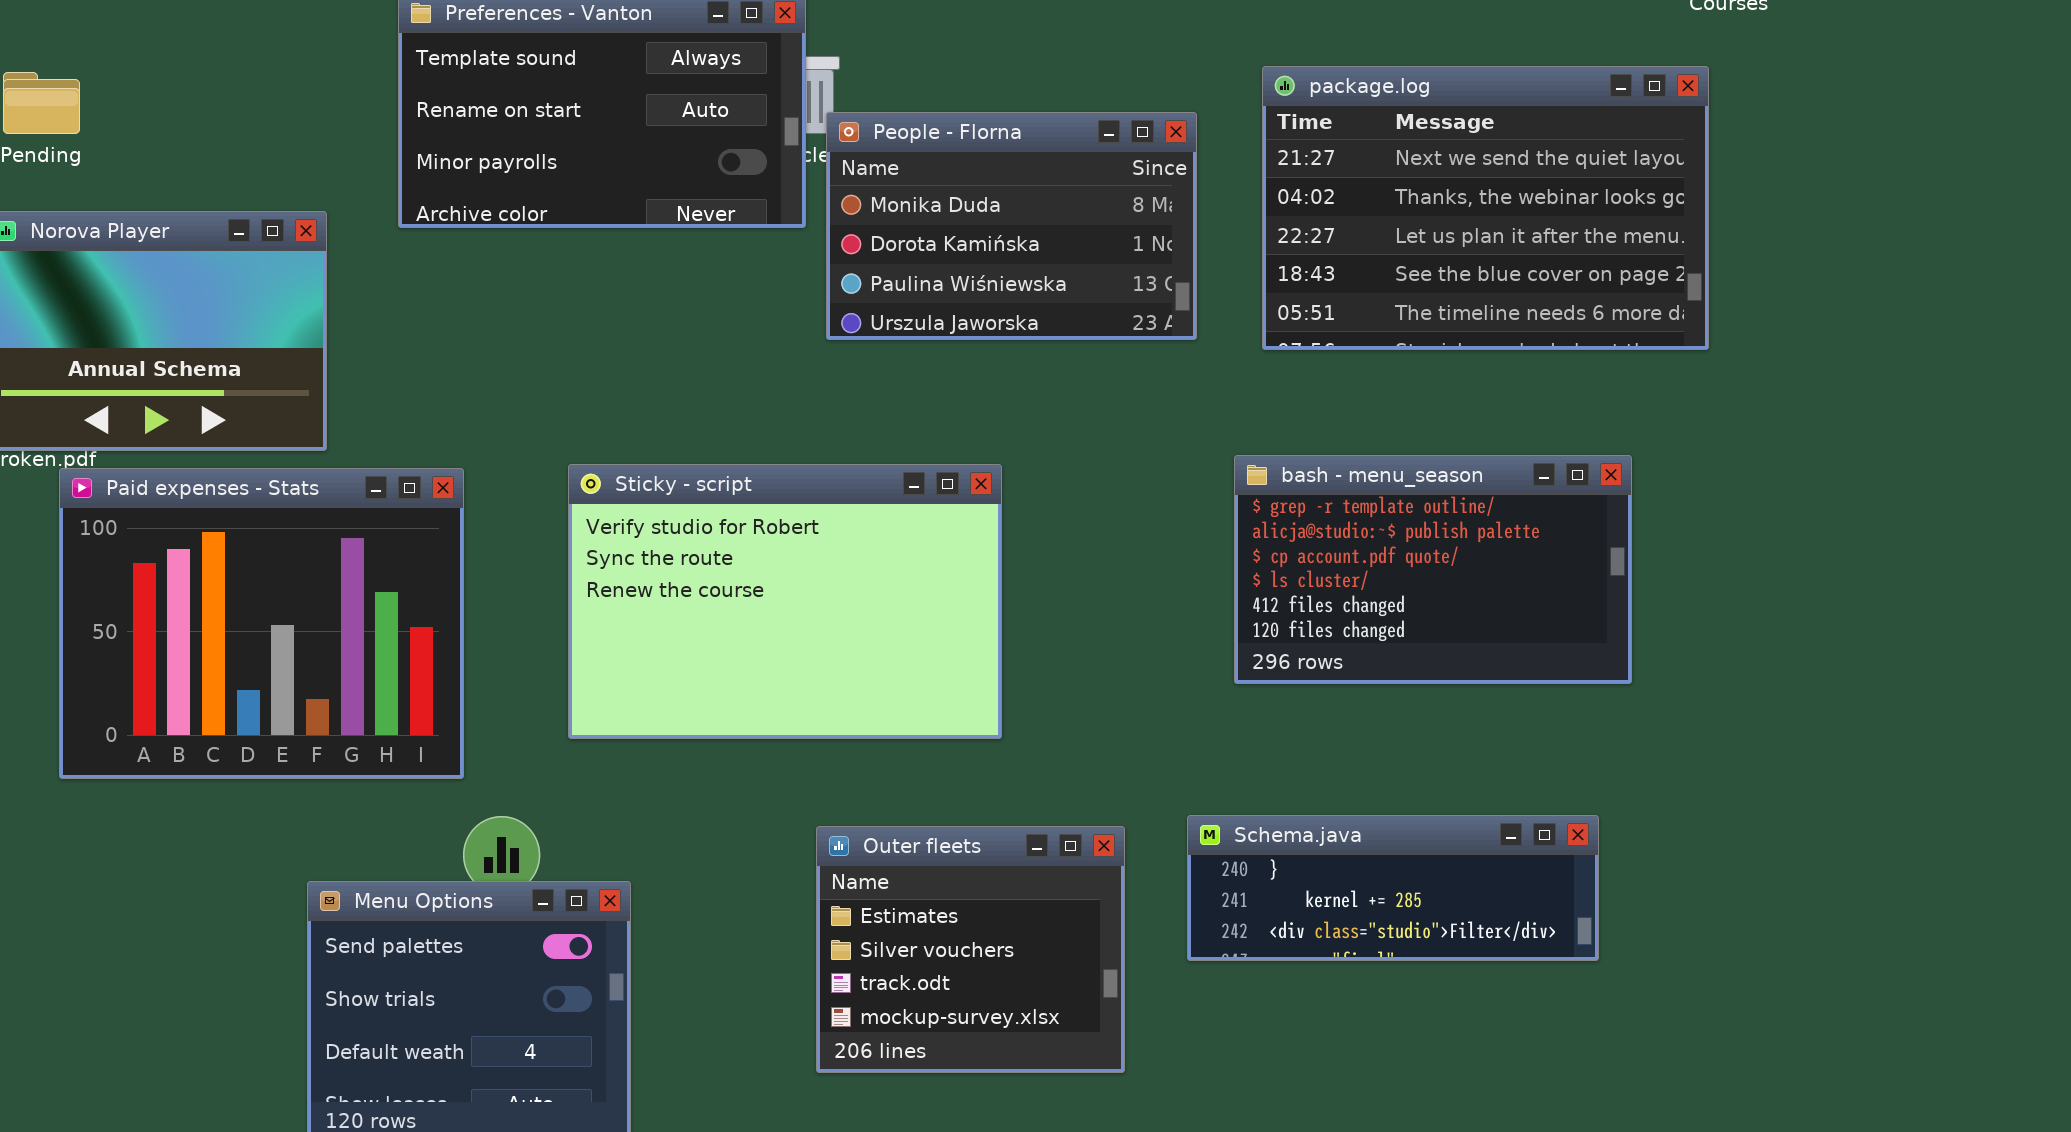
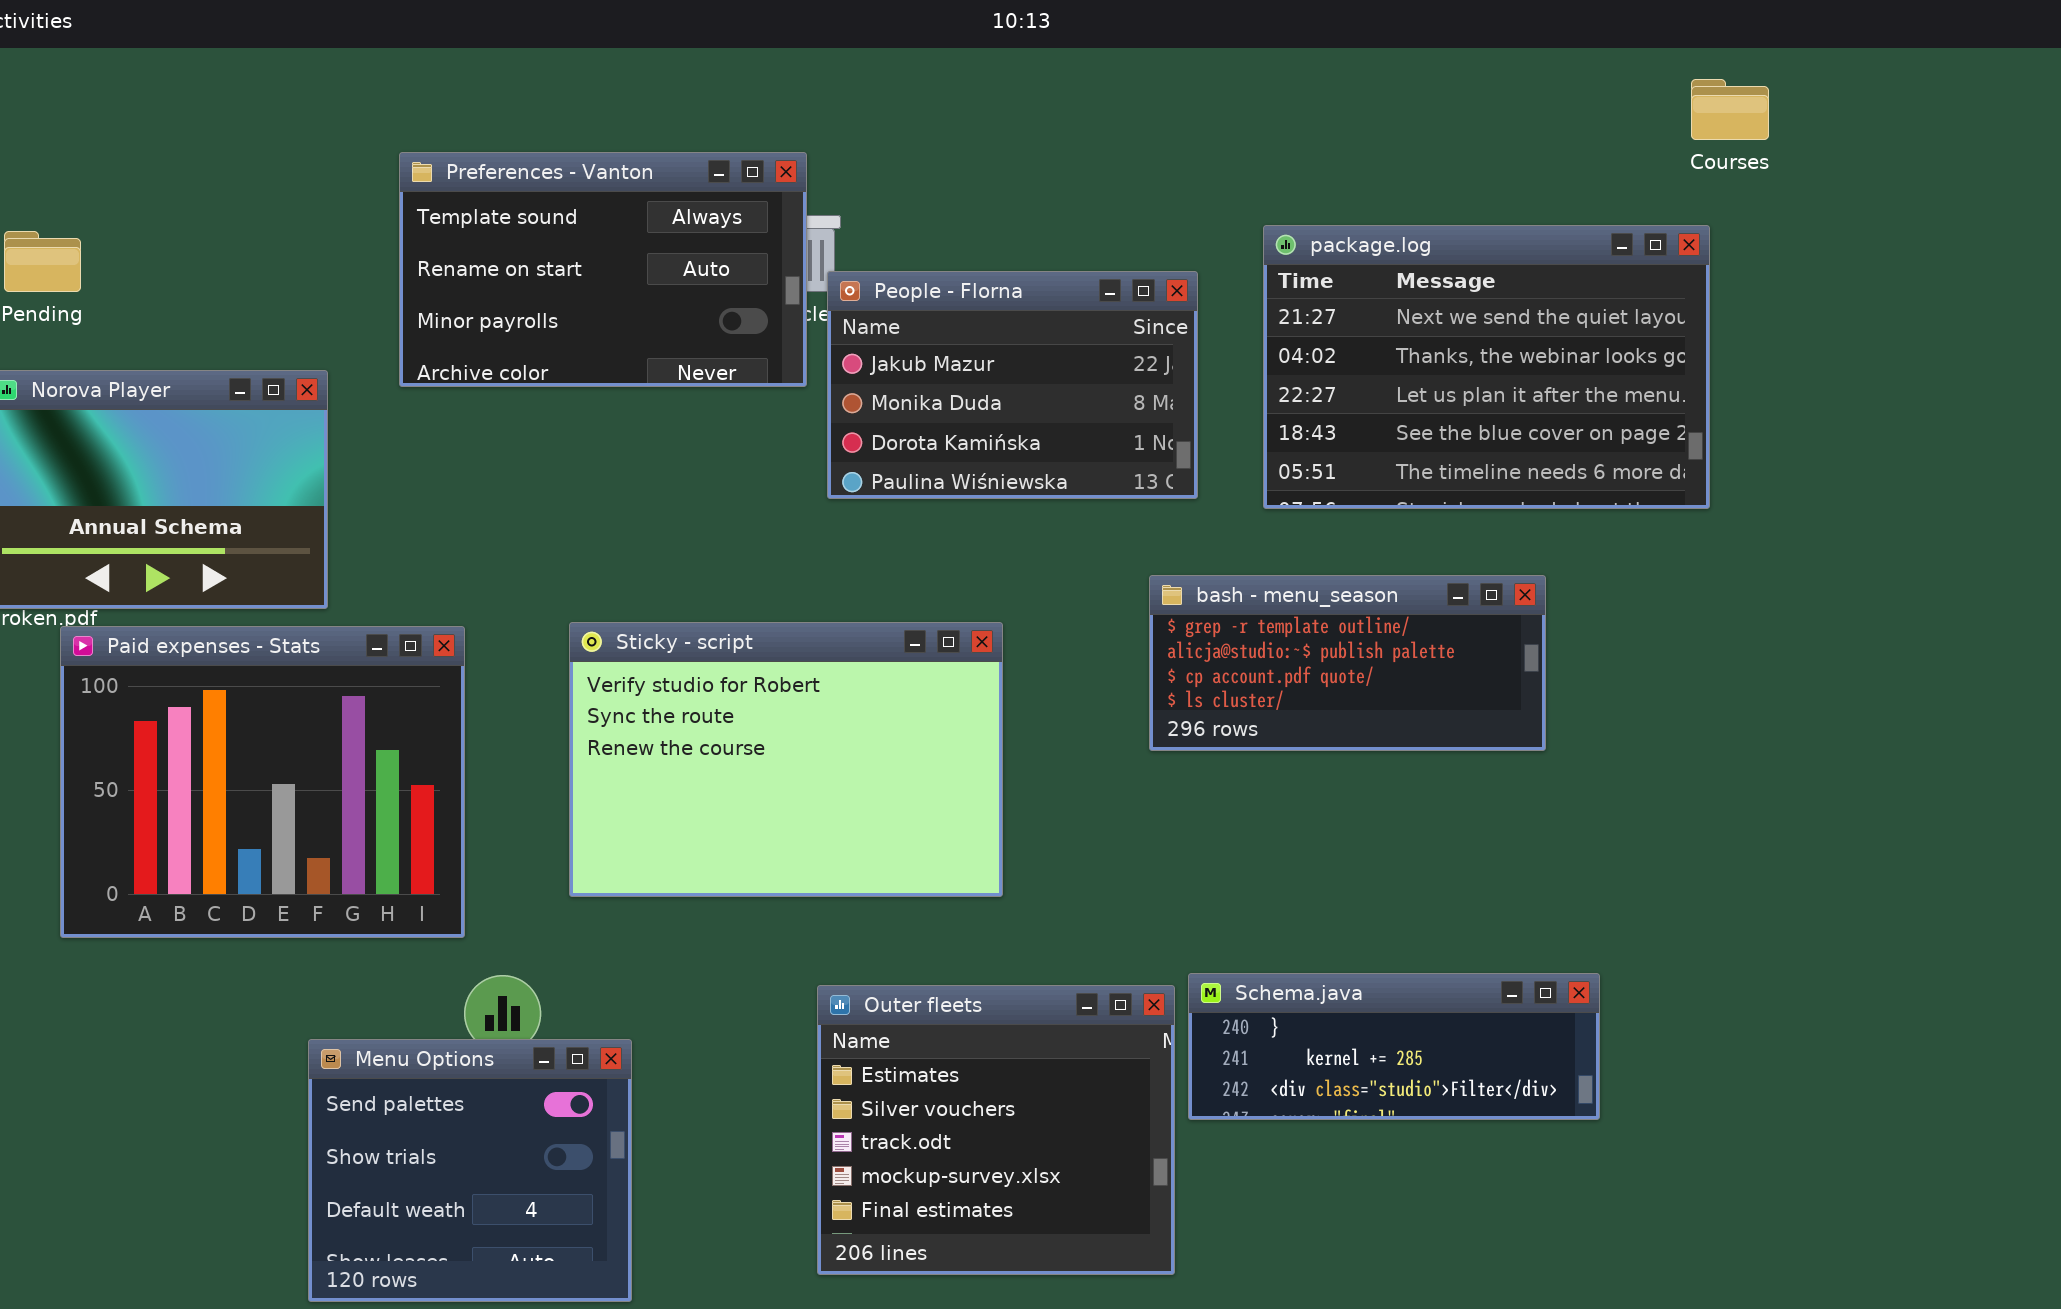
People - Florna: [826,112,1197,340] -> [827,271,1198,499], scrolled up 1 row
bash - menu_season: [1234,455,1632,684] -> [1149,575,1546,751], moved, resized
Outer fleets: [816,826,1125,1073] -> [817,985,1175,1275], resized

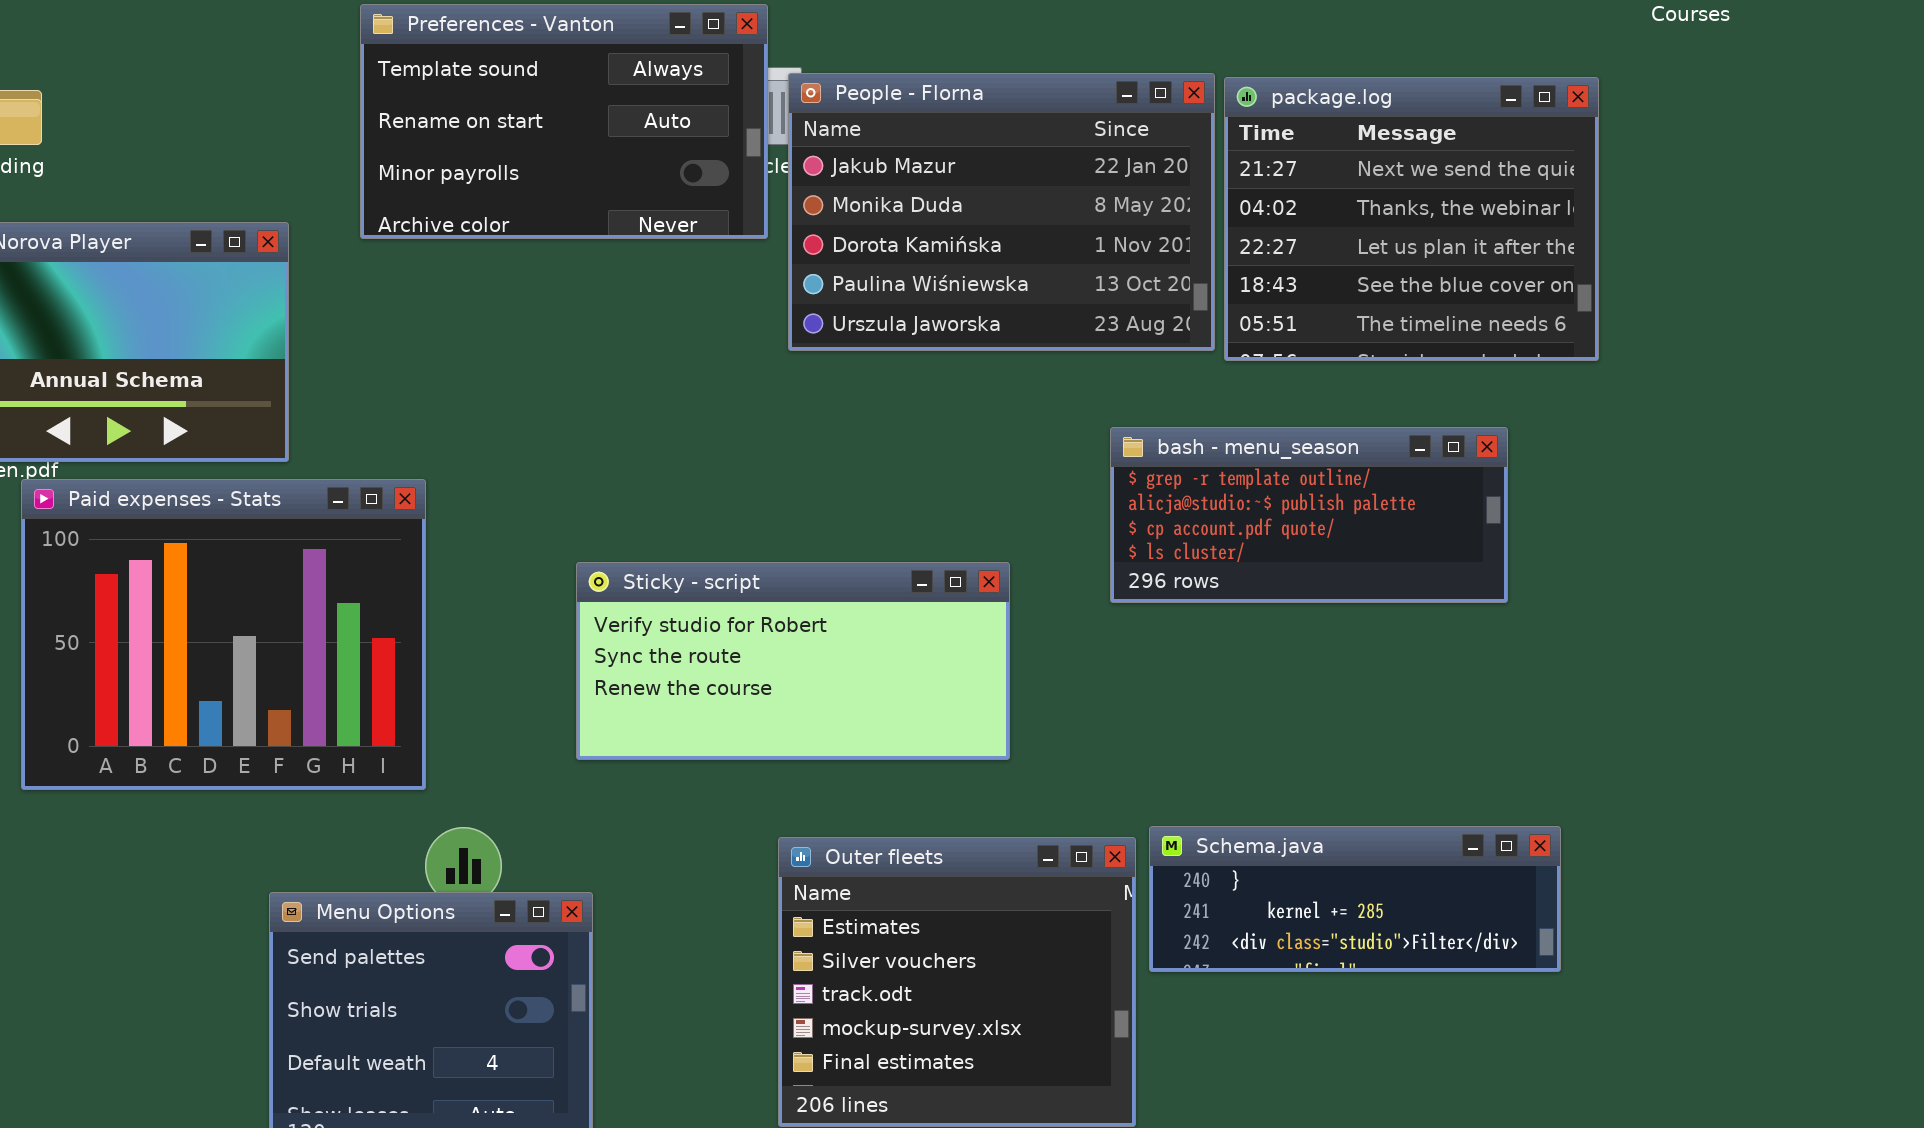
package.log: [1263,225,1710,509] -> [1224,77,1599,361], resized
People - Florna: [827,271,1198,499] -> [788,73,1215,351], resized
Sticky - script: [569,622,1003,897] -> [576,562,1010,760], moved, resized

